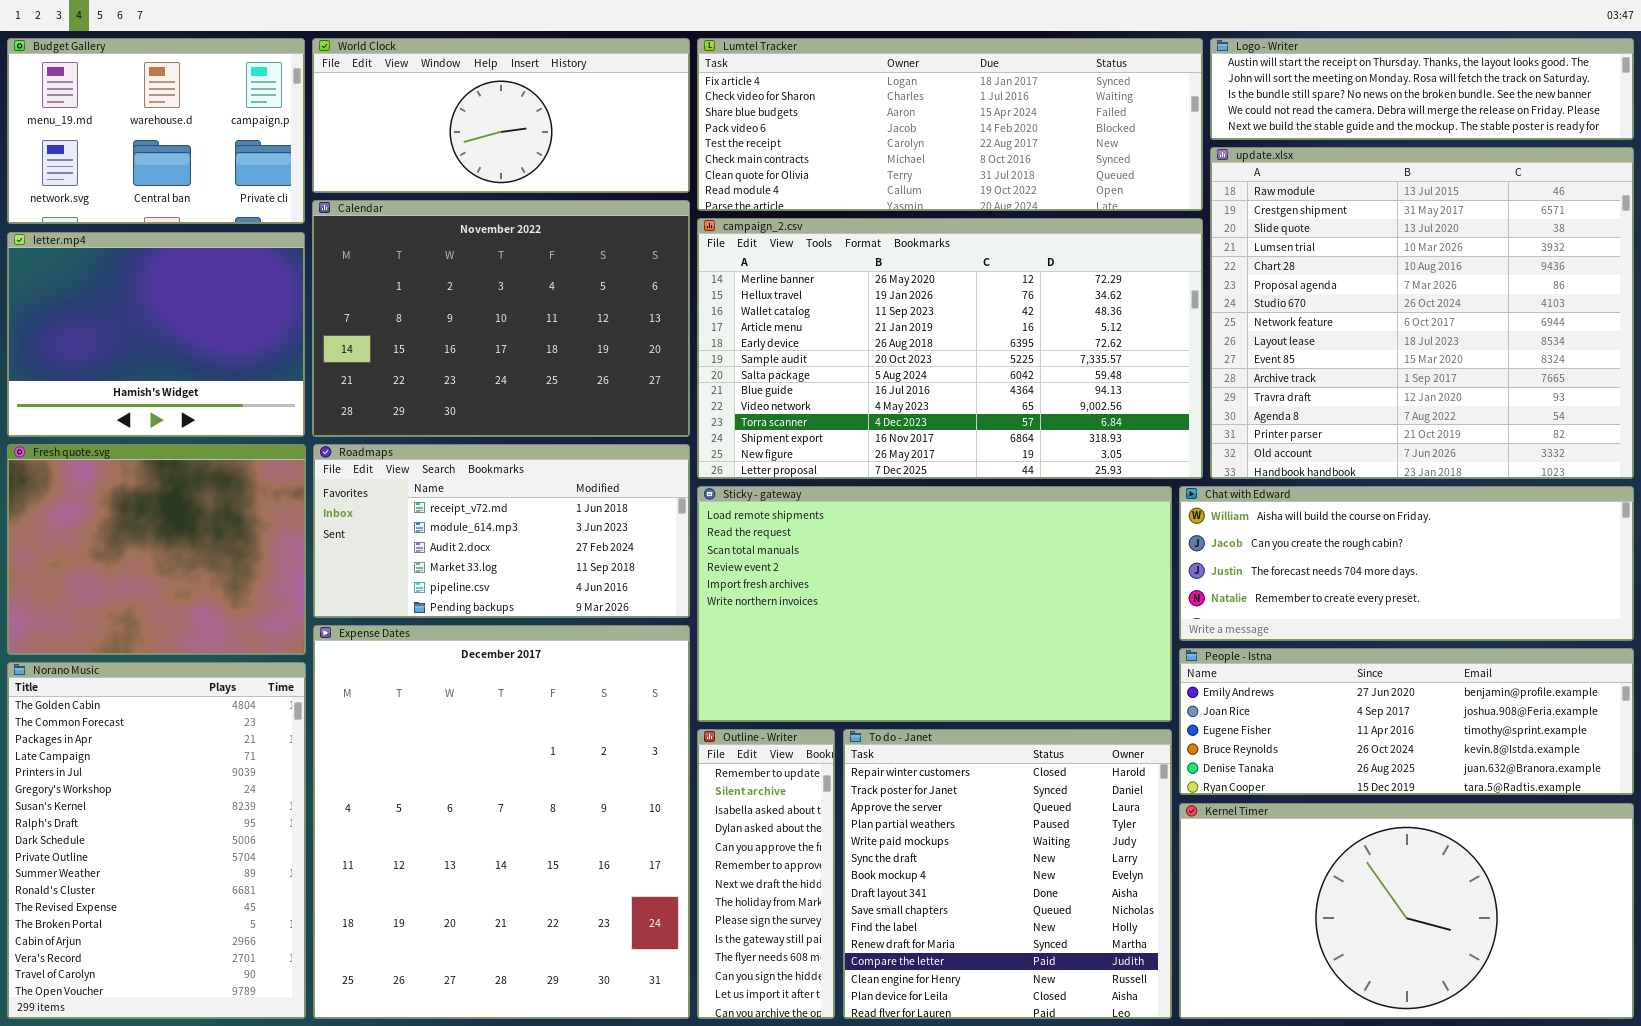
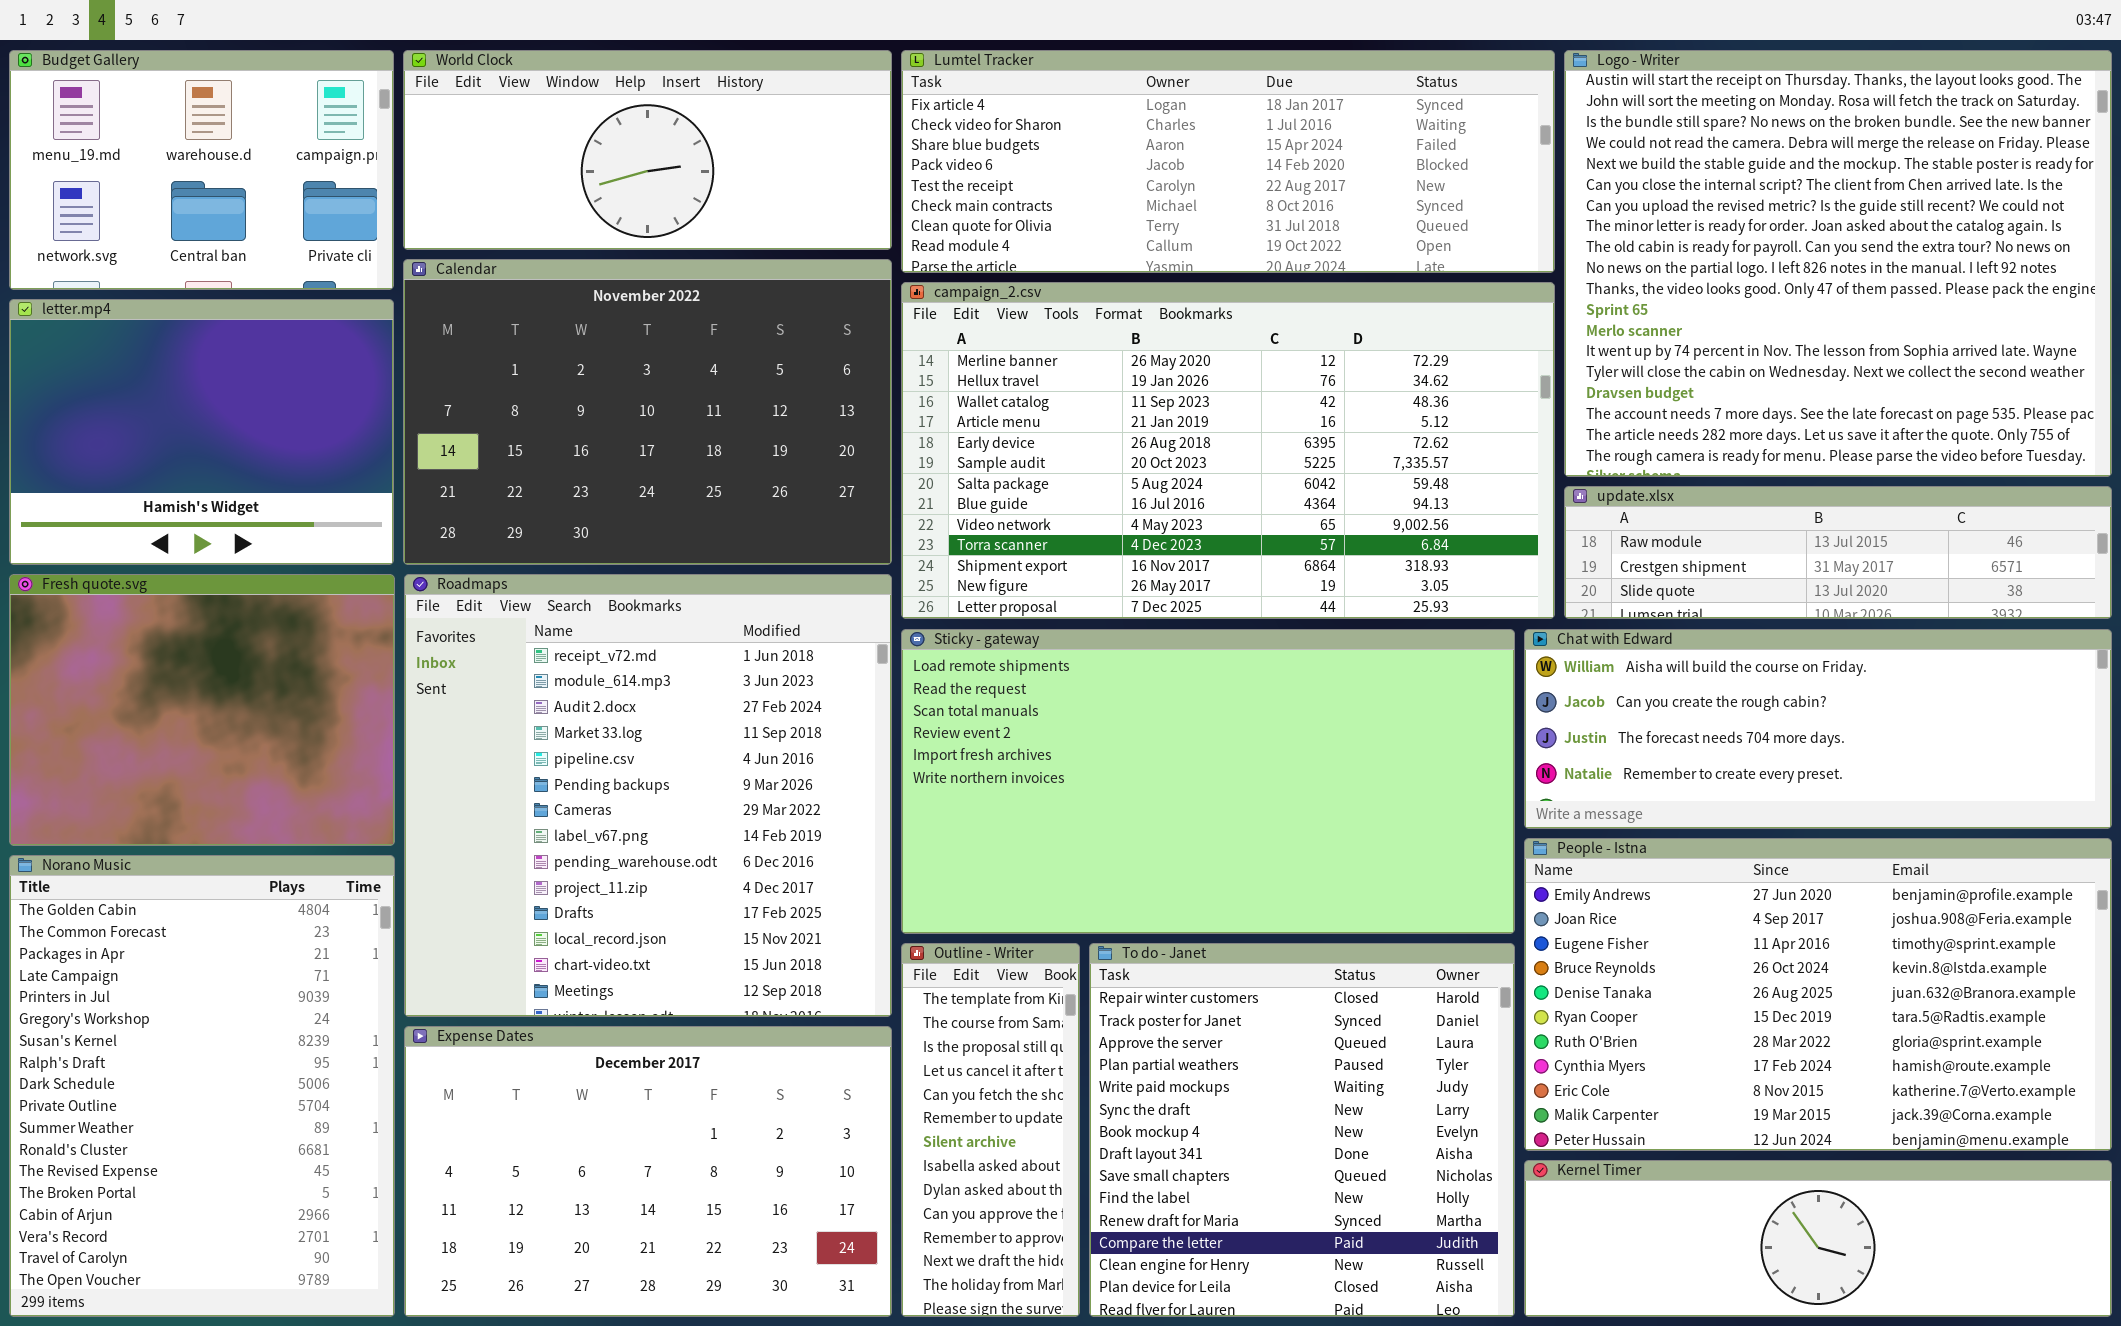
Logo - Writer: [1210,38,1634,140] -> [1564,50,2112,477], resized
update.xlsx: [1210,147,1634,479] -> [1564,486,2112,619], resized
Roadmaps: [313,444,690,618] -> [404,574,892,1017], resized
Expense Dates: [313,625,690,1019] -> [404,1026,892,1317], resized
People - Istna: [1179,648,1634,795] -> [1524,838,2112,1151], resized
Outline - Writer: [697,729,835,1019] -> [901,943,1080,1317], scrolled up 5 rows
Kernel Timer: [1179,803,1634,1019] -> [1524,1160,2112,1317], resized

